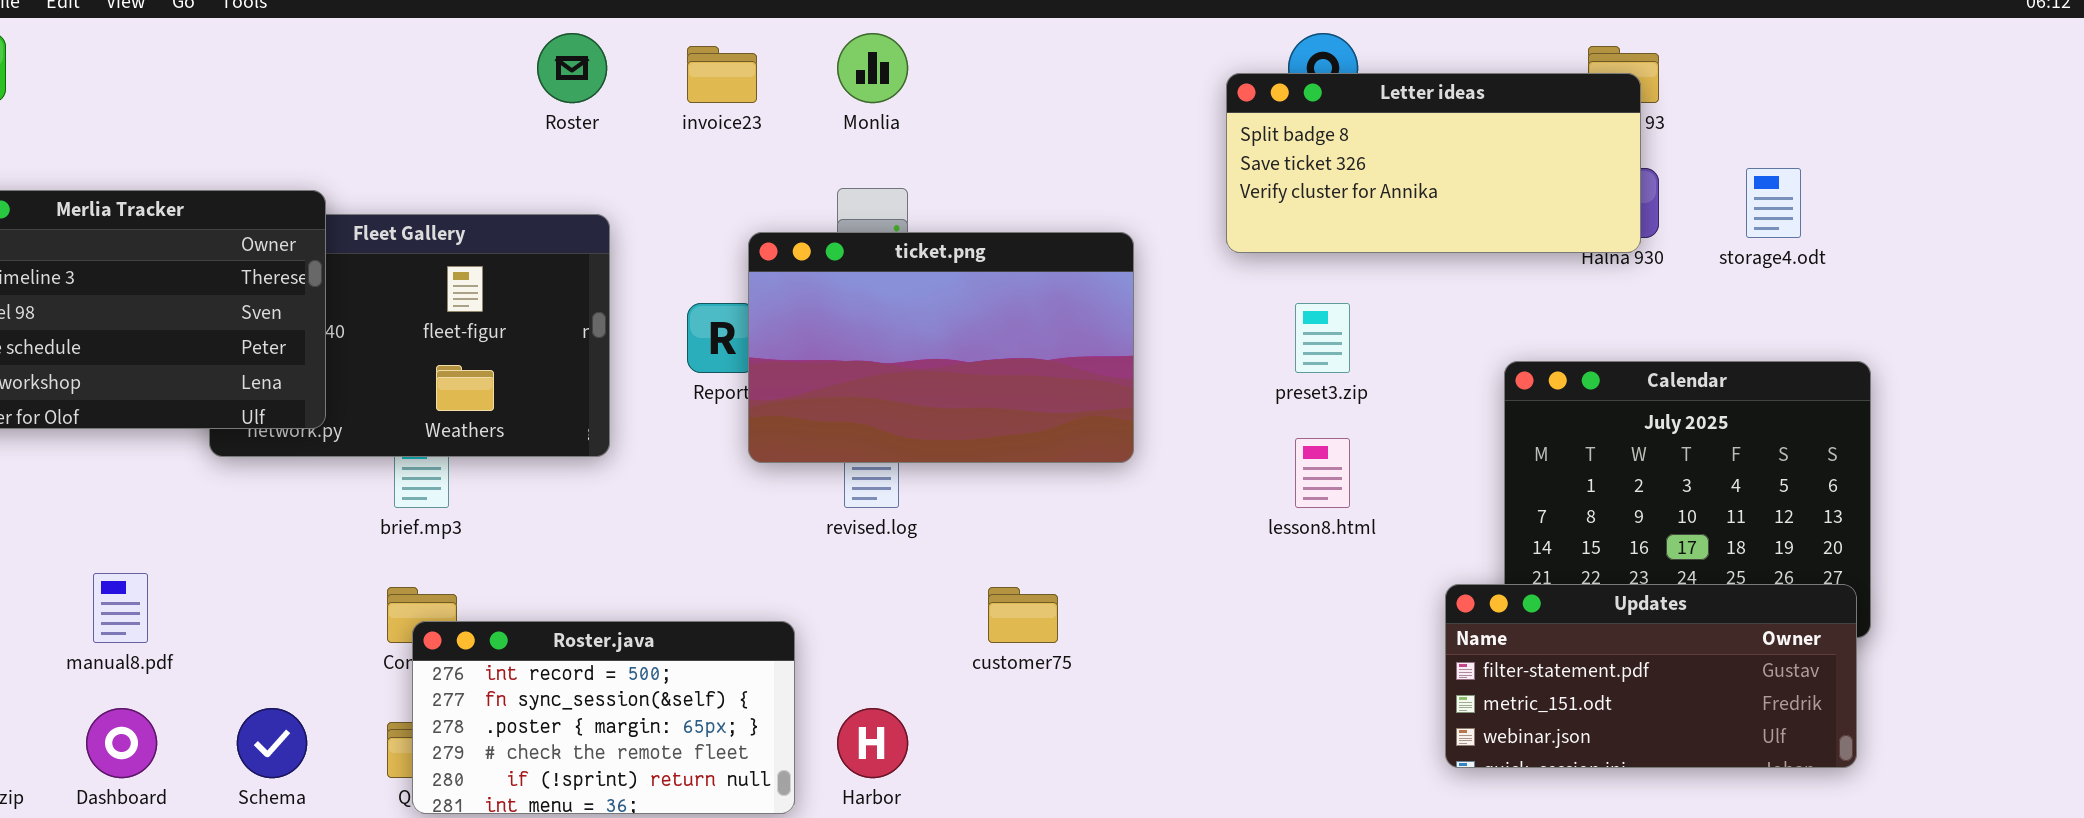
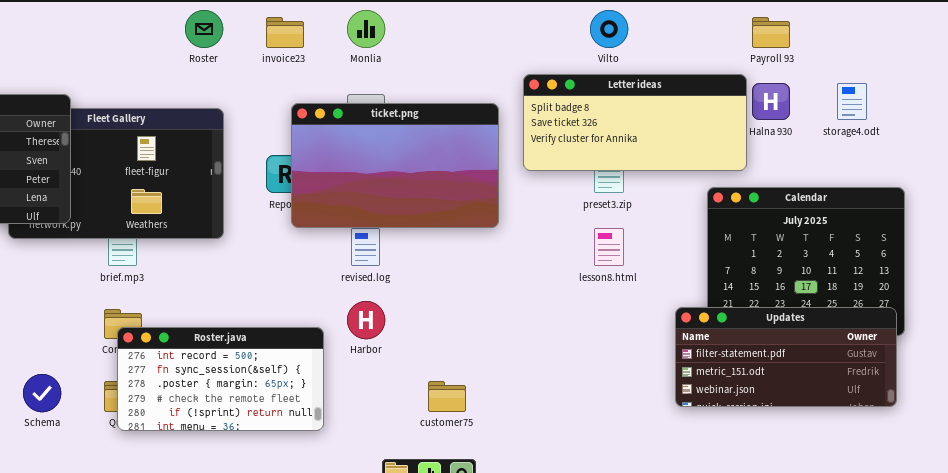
Letter ideas: [1226,73,1641,253] -> [523,74,747,171], moved
ticket.png: [748,232,1134,463] -> [291,103,499,228], moved
customer75: [988,587,1058,643] -> [428,381,466,412], moved
Harbor: [837,708,908,778] -> [347,301,385,339], moved

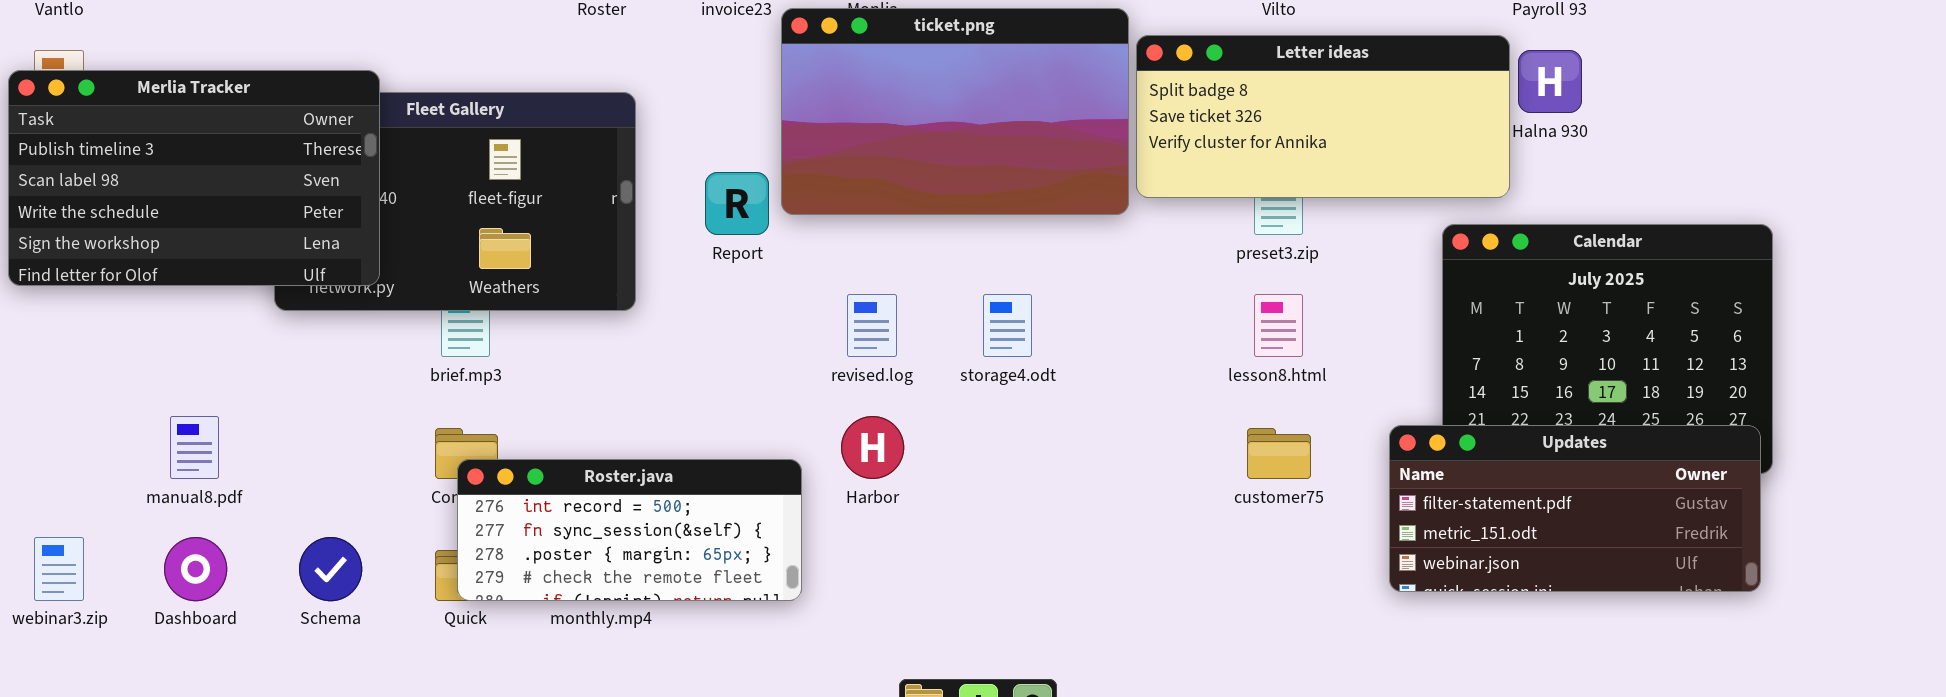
storage4.odt: [837,83,867,120] -> [983,294,1032,357], moved
ticket.png: [291,103,499,228] -> [781,8,1129,215], moved
Roster.java: [117,327,324,431] -> [457,459,802,601], resized
customer75: [428,381,466,412] -> [1247,428,1311,479], moved

